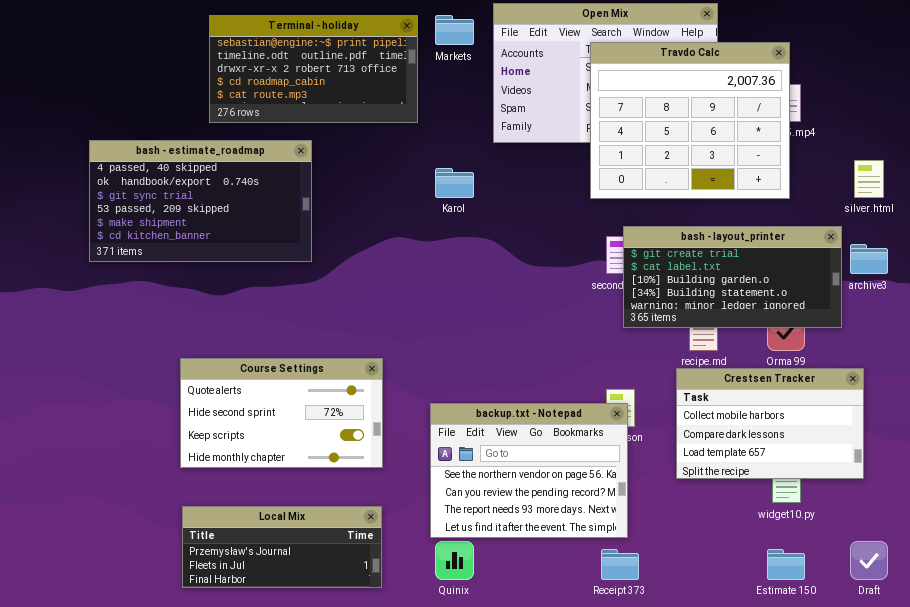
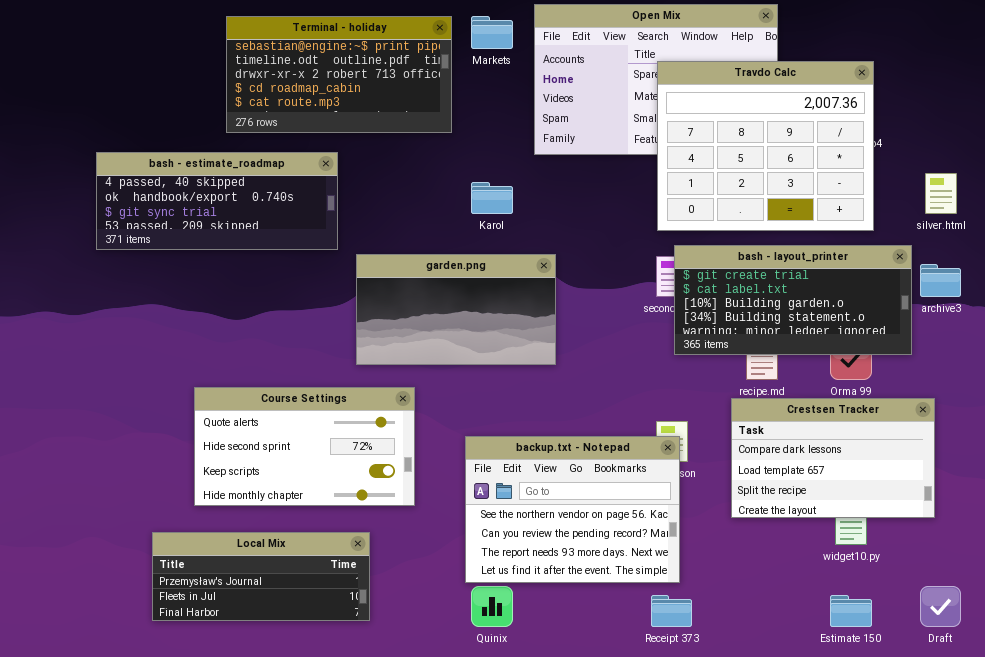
Travdo Calc: [590,42,790,199] -> [657,61,874,231], moved
bash - estimate_roadmap: [89,140,312,262] -> [96,152,338,250], resized
garden.png: none -> [356,254,556,365], opened
Crestsen Tracker: [676,368,864,479] -> [731,398,935,518], scrolled down 1 row
Local Mix: [182,506,382,588] -> [152,532,370,621], moved

